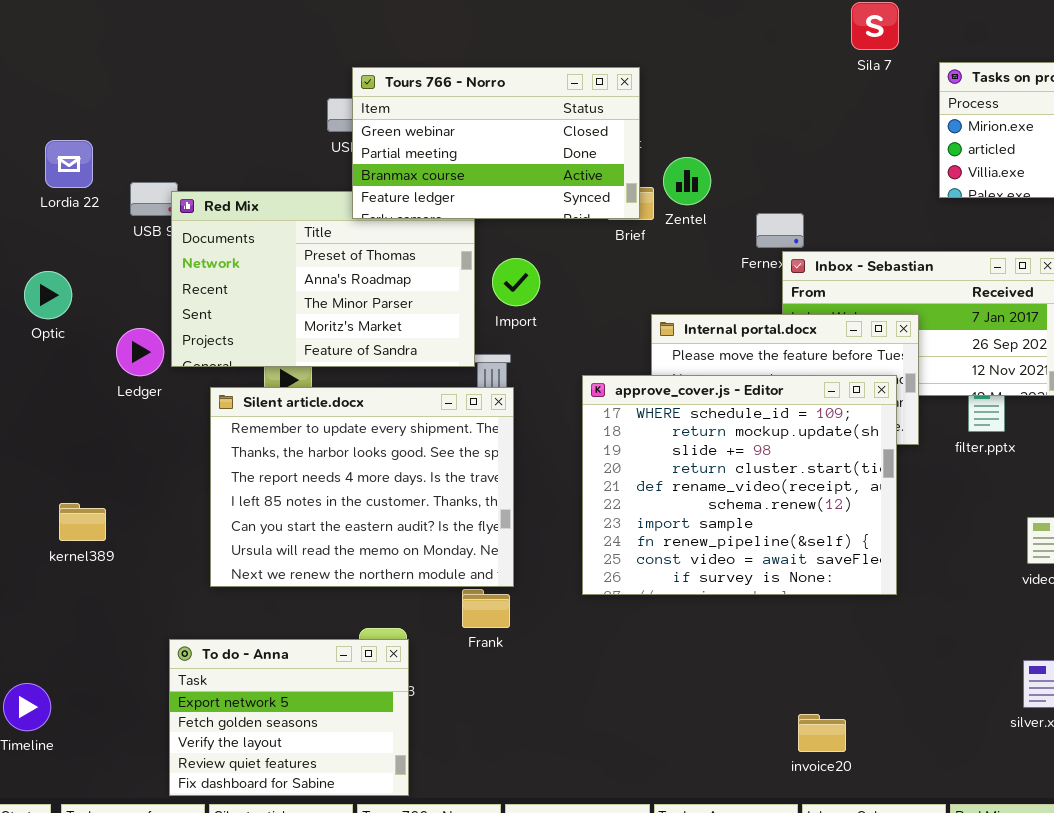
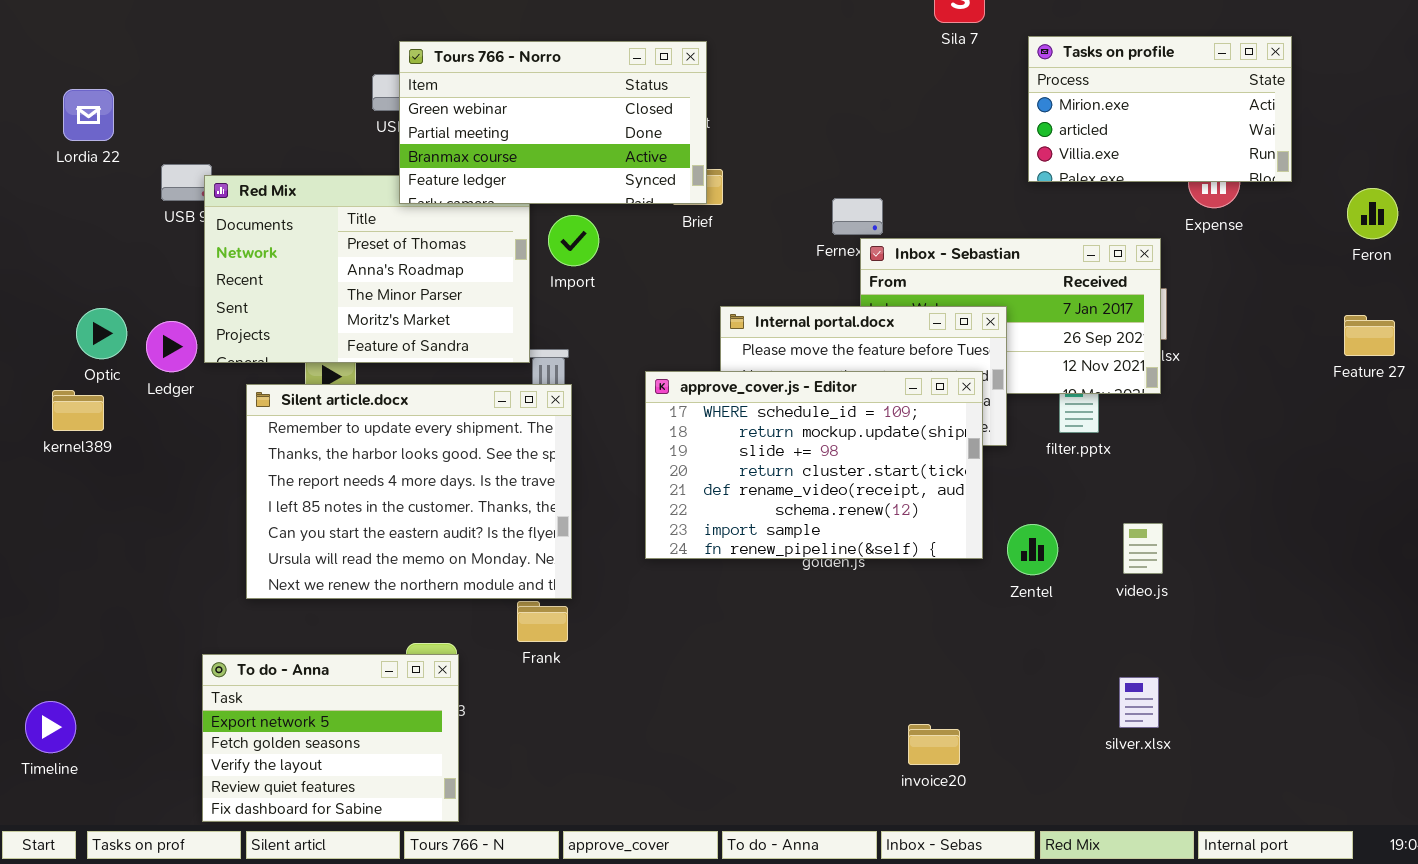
Lordia 22: [45,140,93,188] -> [63,89,114,141], moved
Zentel: [663,157,711,205] -> [1007,524,1058,575], moved
Import: [492,258,540,306] -> [548,215,599,266], moved
Optic: [24,271,72,319] -> [76,308,127,359], moved
approve_cover.js - Editor: [582,375,897,595] -> [645,371,983,559], resized
kernel389: [59,503,106,541] -> [52,390,104,431], moved
invoice20: [798,714,846,752] -> [908,724,960,765], moved

